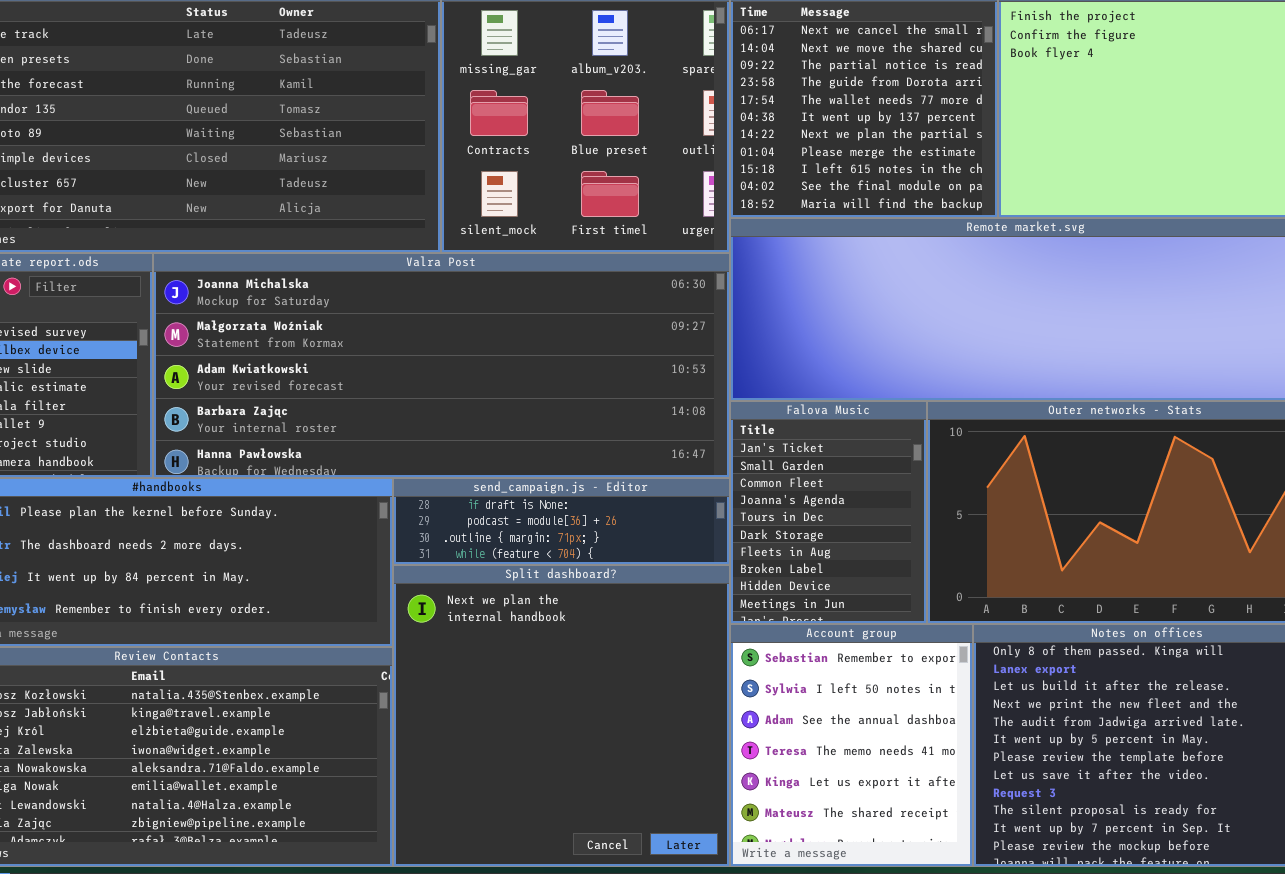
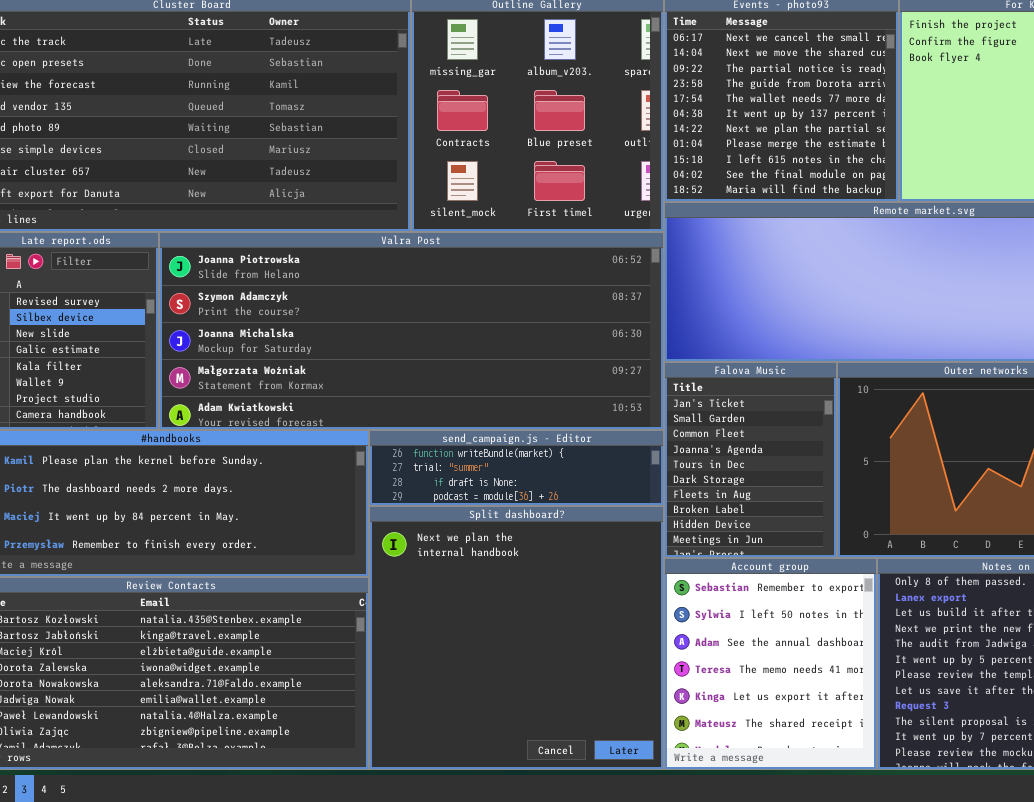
Valra Post: [153,253,730,478] -> [159,232,664,430], scrolled up 2 rows
send_campaign.js - Editor: [393,478,730,565] -> [369,430,664,506], scrolled up 2 rows

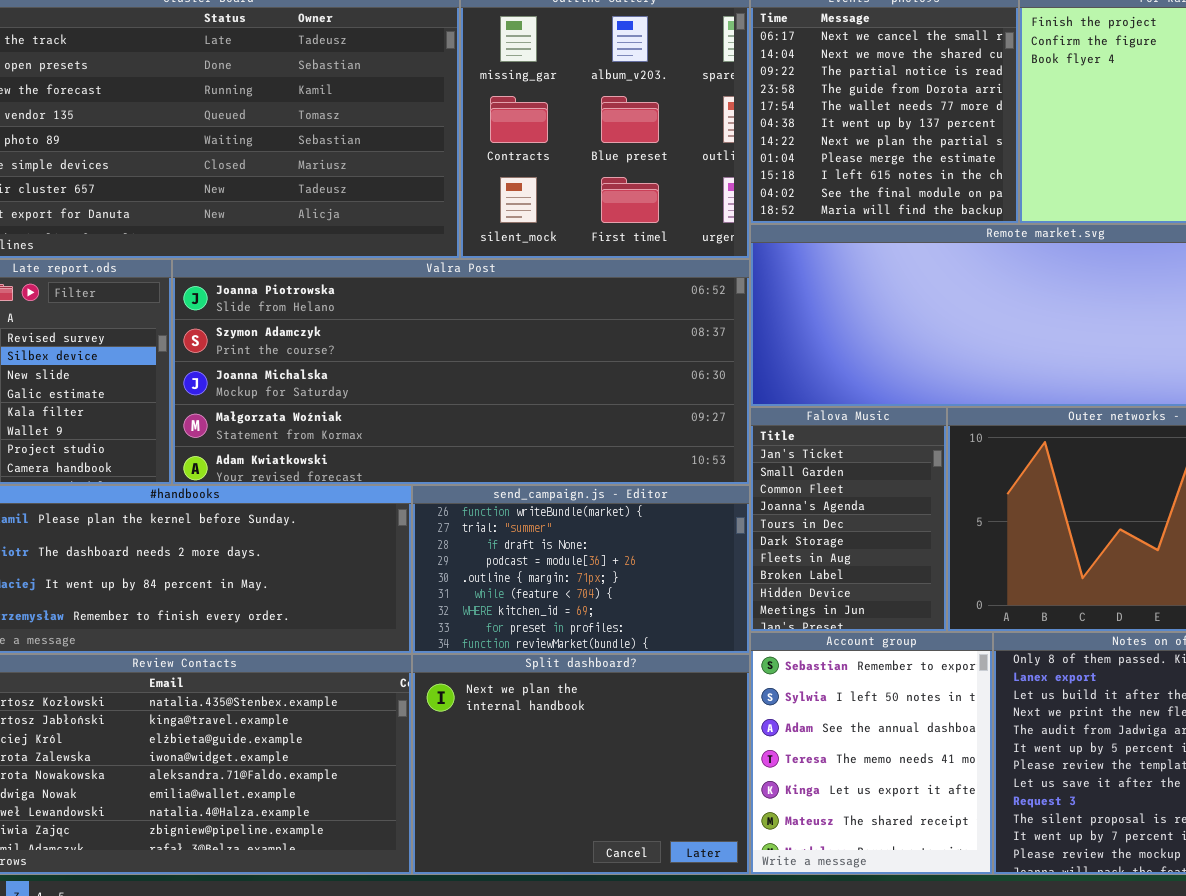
send_campaign.js - Editor: [369,430,664,506] -> [412,485,750,654], resized
Split dashboard?: [369,506,664,770] -> [412,654,750,875], resized

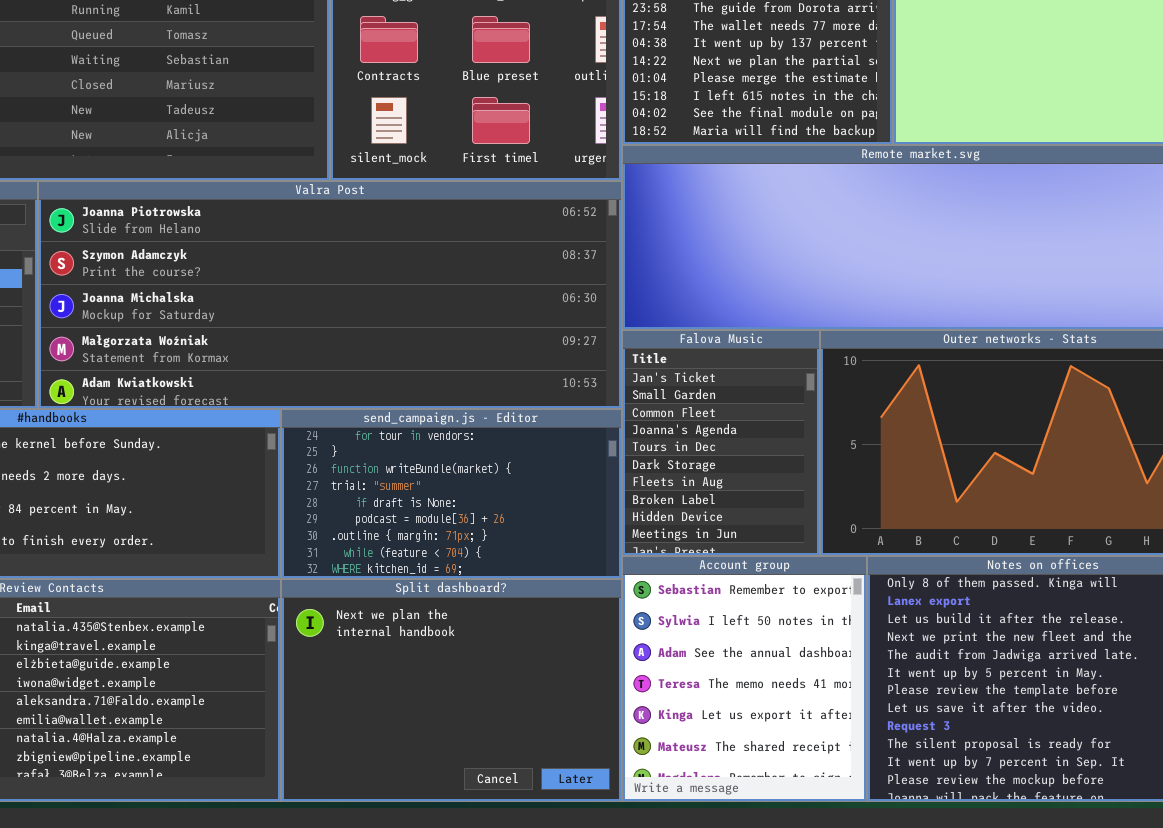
send_campaign.js - Editor: [412,485,750,654] -> [281,409,622,579], scrolled up 2 rows

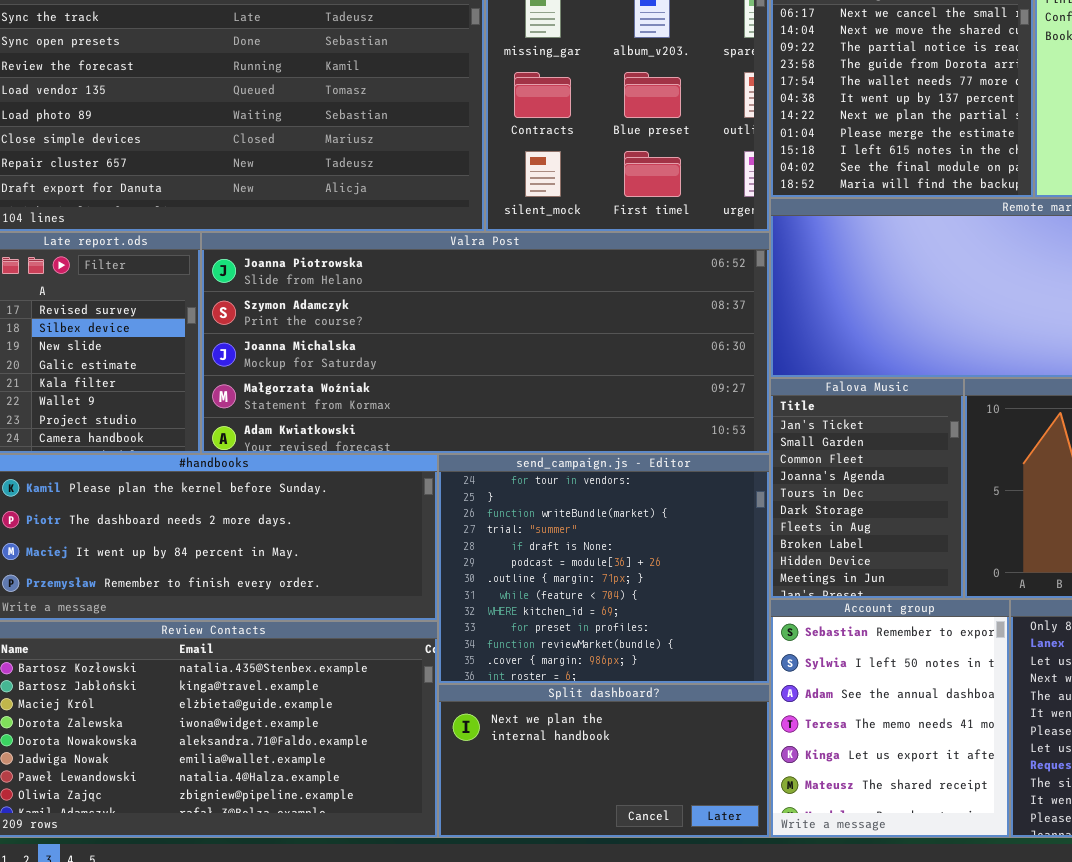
send_campaign.js - Editor: [281,409,622,579] -> [438,454,770,684], resized
Split dashboard?: [281,579,622,802] -> [438,684,770,838], resized

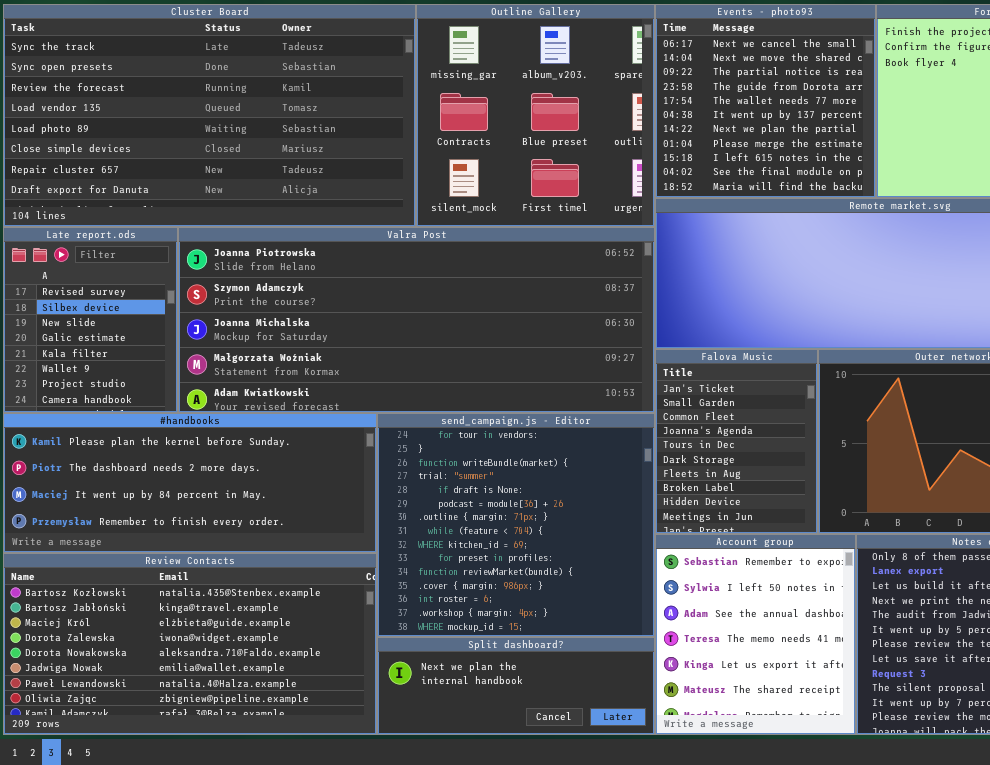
send_campaign.js - Editor: [438,454,770,684] -> [377,413,655,637], resized
Split dashboard?: [438,684,770,838] -> [377,637,655,735], resized

